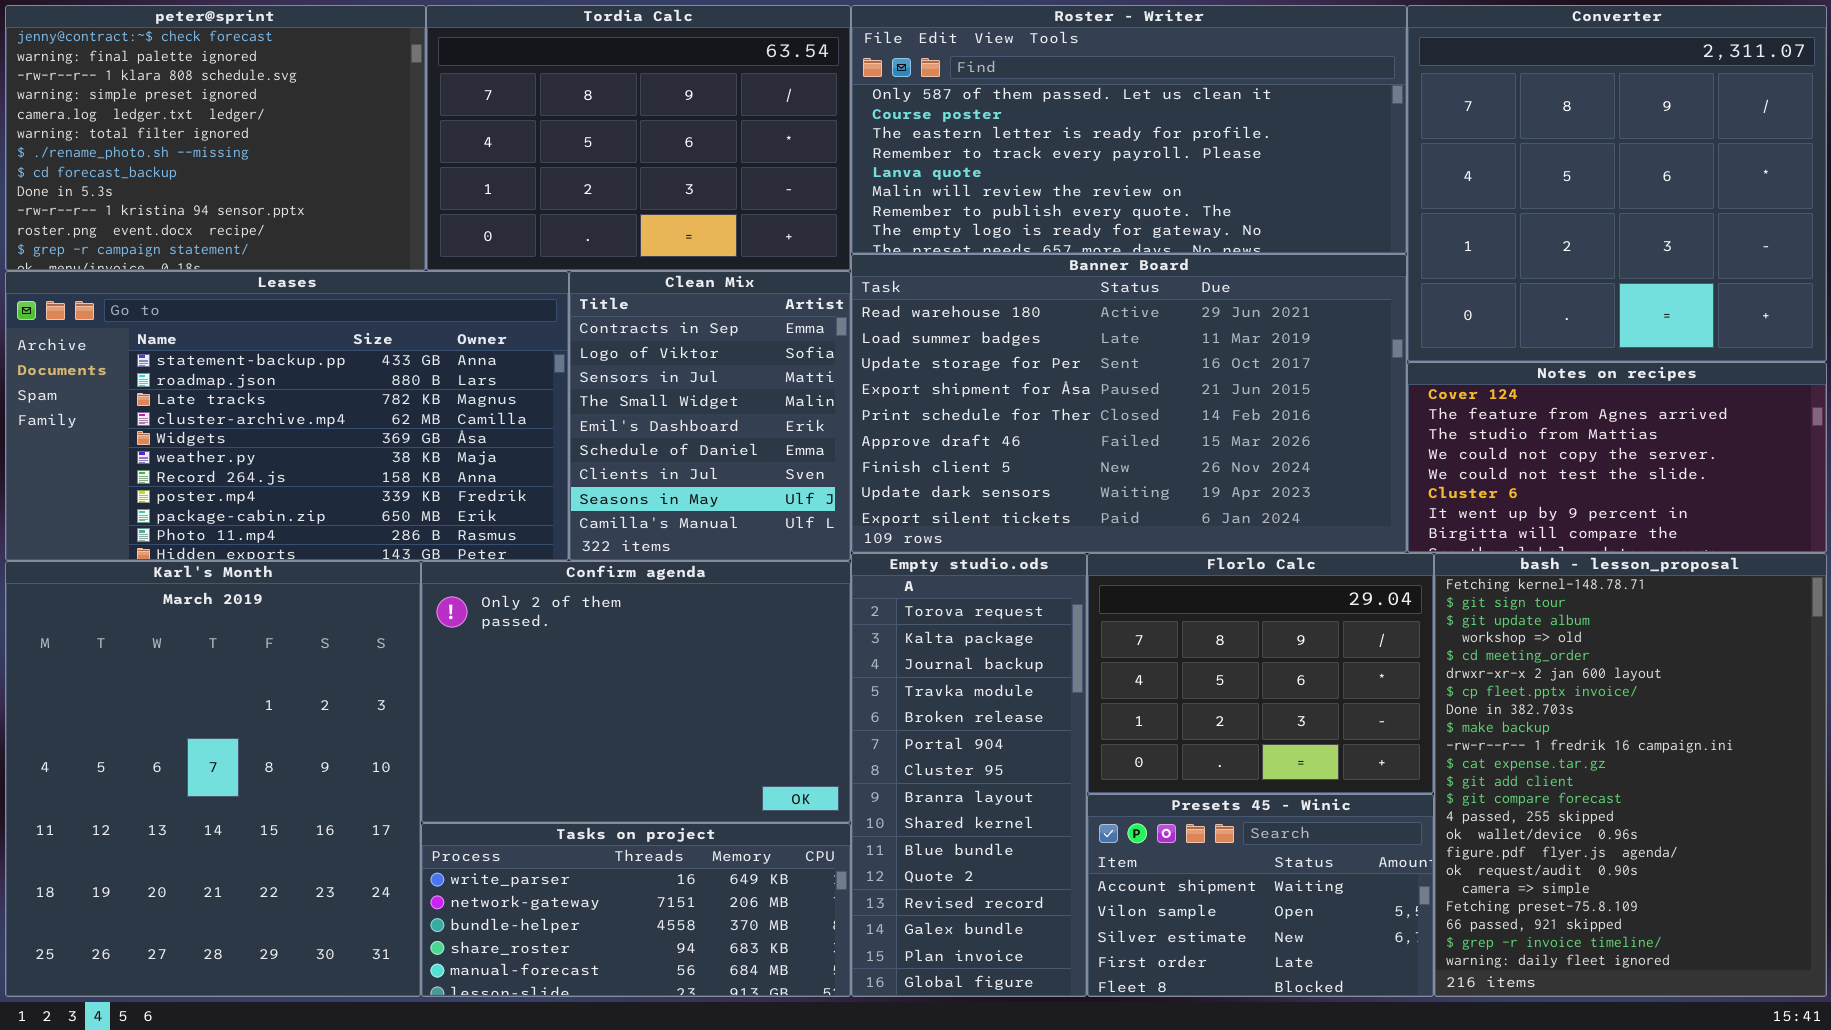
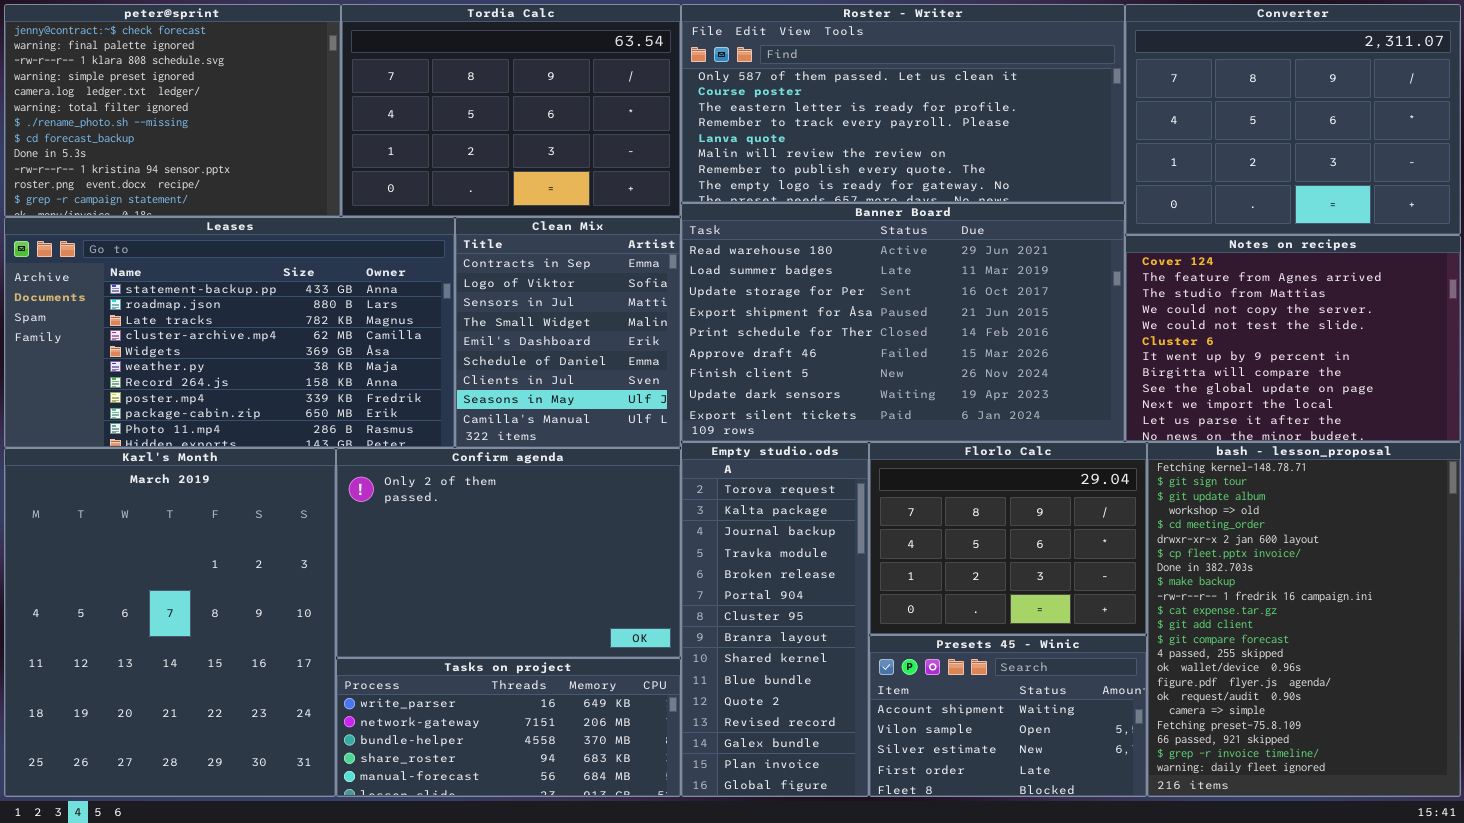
Converter: [1407,5,1827,362] -> [1125,4,1461,235], resized
Notes on recipes: [1407,362,1827,553] -> [1125,235,1461,442], resized

